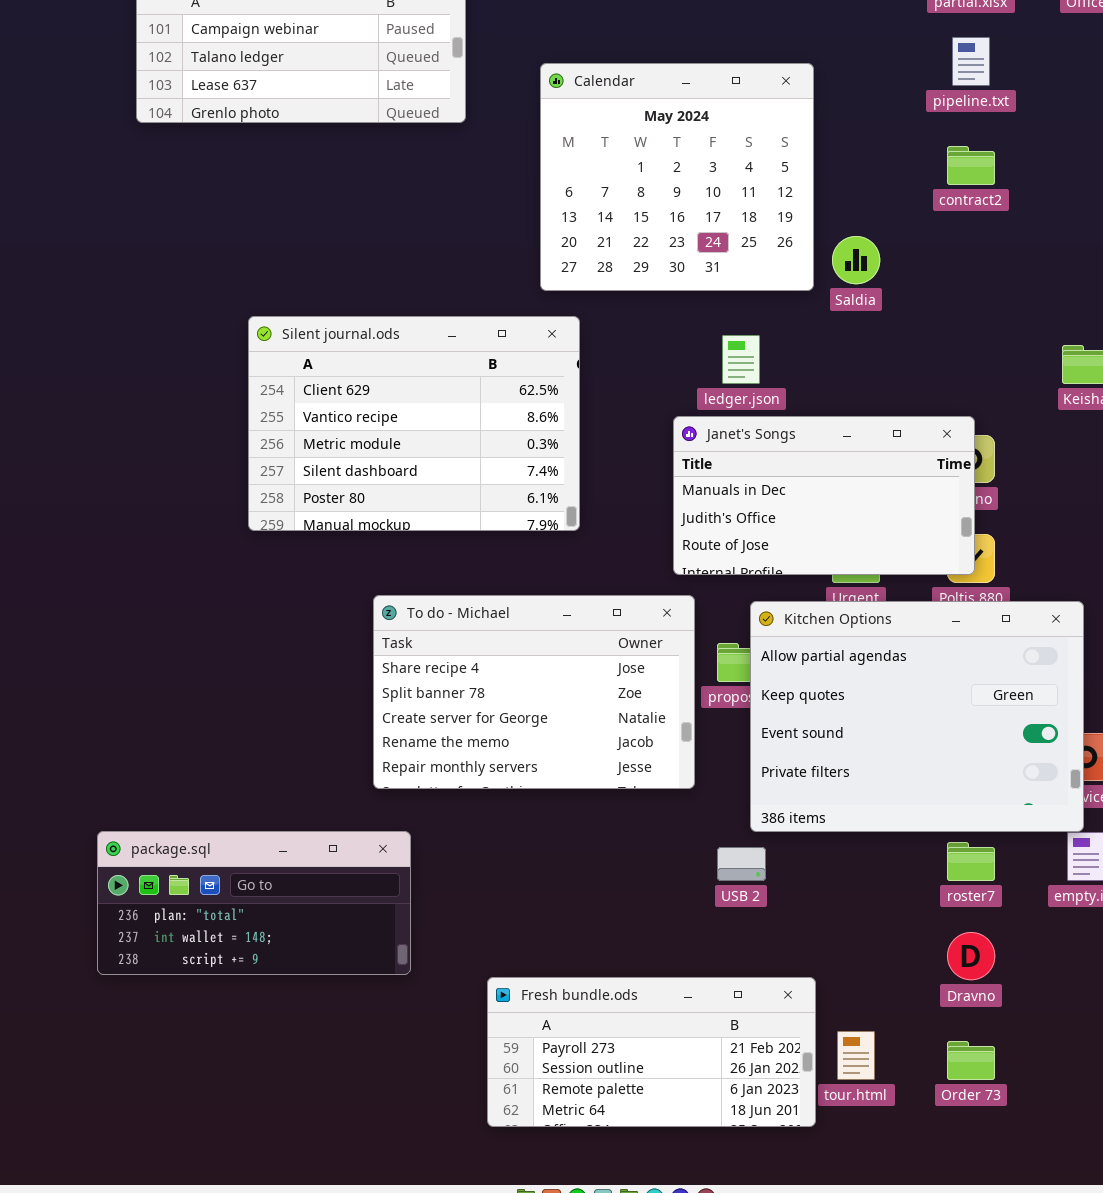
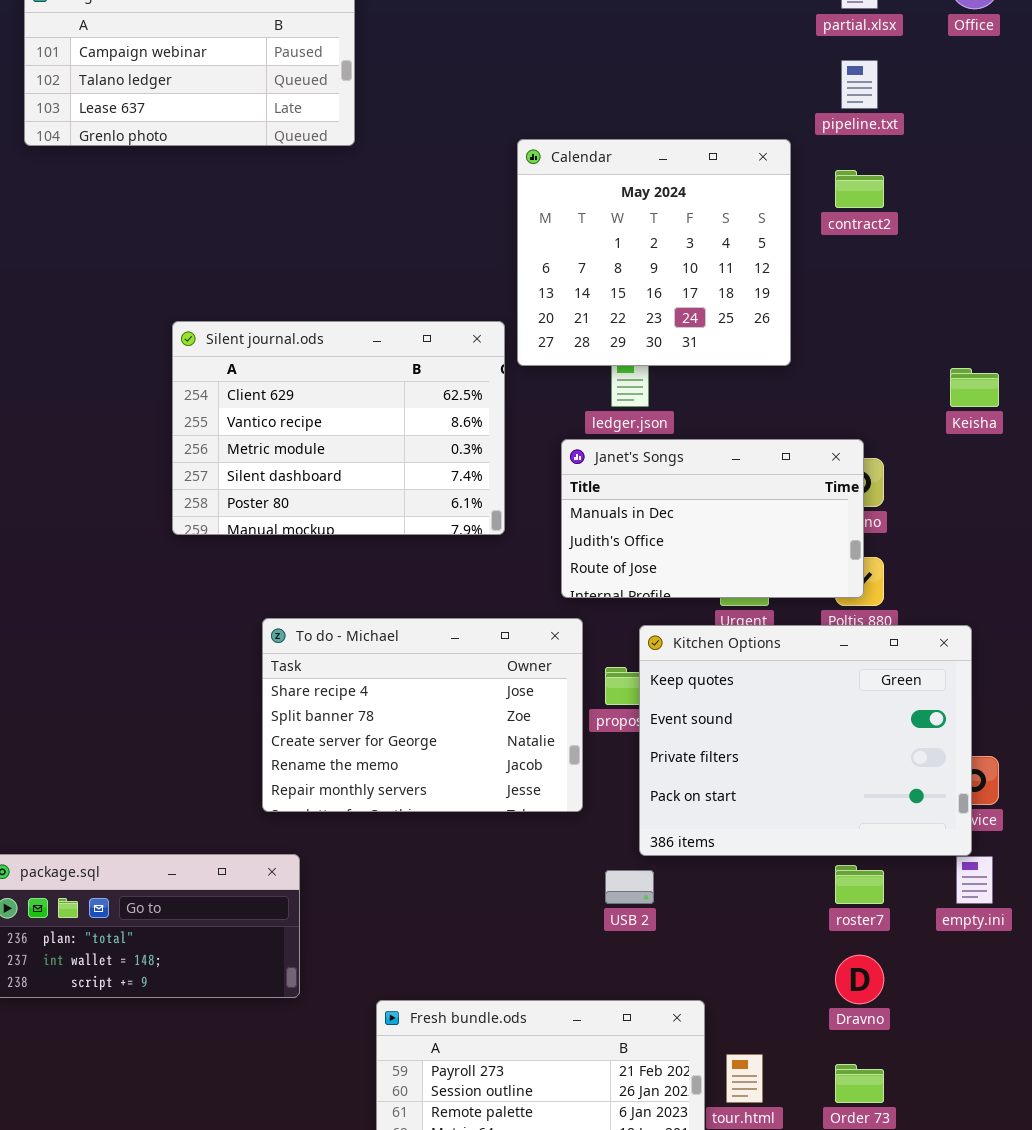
Calendar: [540,63,814,291] -> [517,139,791,366], moved
Silent journal.ods: [248,316,580,531] -> [172,321,505,535], moved
Kitchen Options: [750,601,1084,832] -> [639,625,972,856], scrolled down 1 row

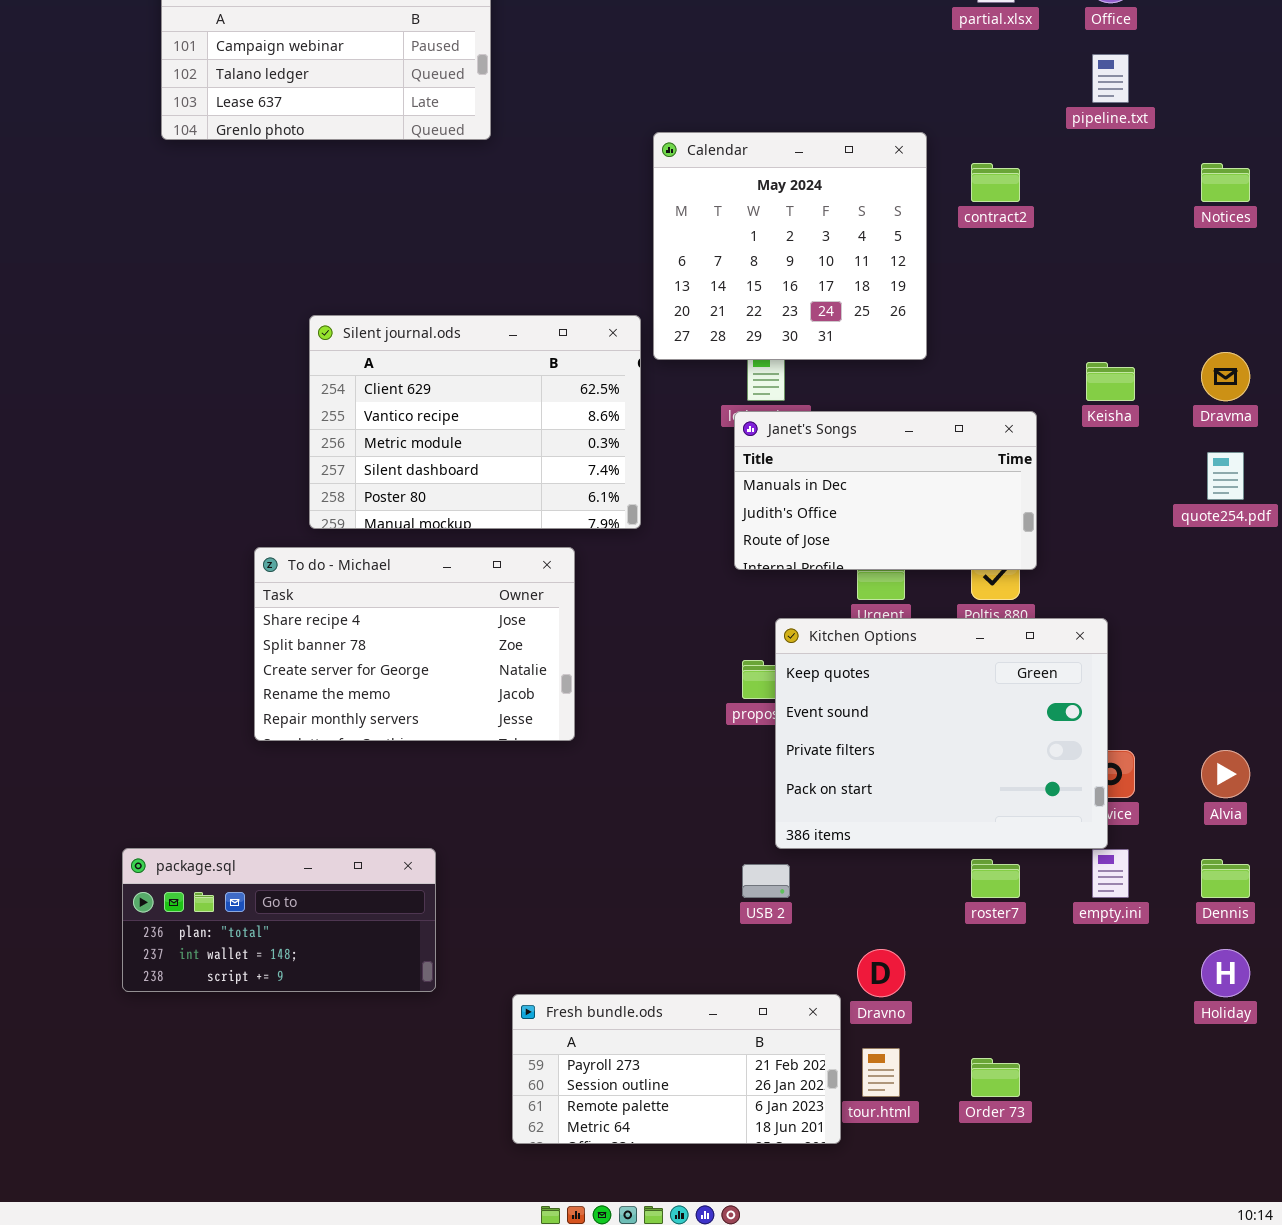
pipeline.txt: [841,60,878,109] -> [1092,54,1129,103], moved
Janet's Songs: [561,439,864,598] -> [734,411,1037,570], moved
To do - Michael: [262,618,583,812] -> [254,547,575,741], moved
Dravno: [835,955,884,1004] -> [857,949,905,997], moved

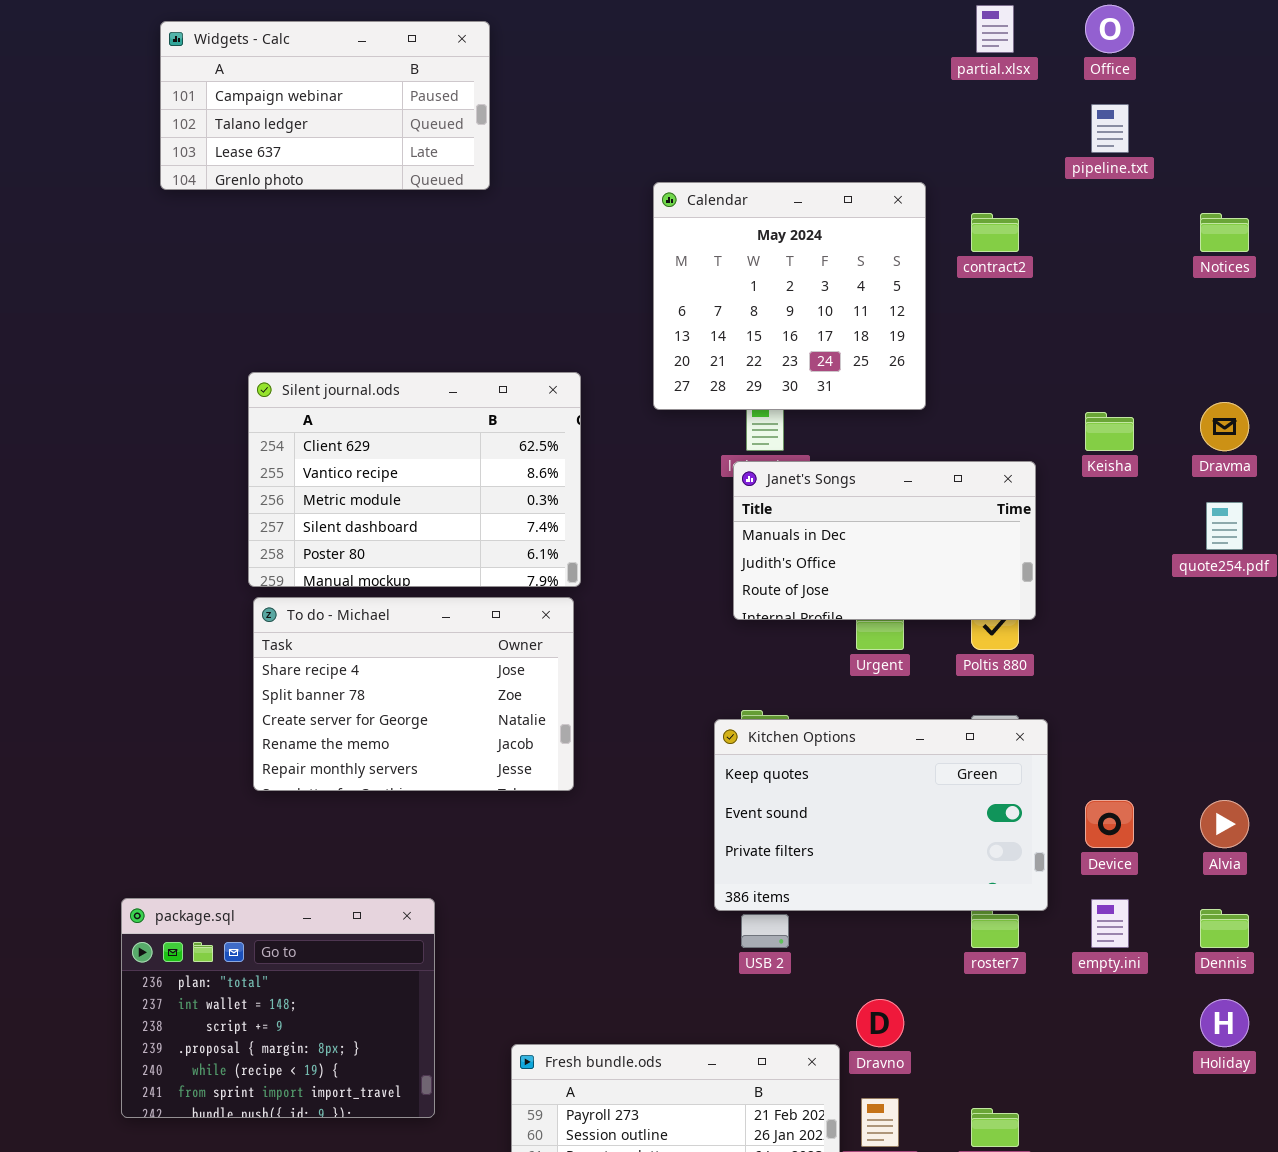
Silent journal.ods: [309,315,641,529] -> [248,372,581,587], moved
Kitchen Options: [775,618,1108,849] -> [714,719,1048,911], moved, resized
package.sql: [122,848,436,992] -> [121,898,435,1118], resized

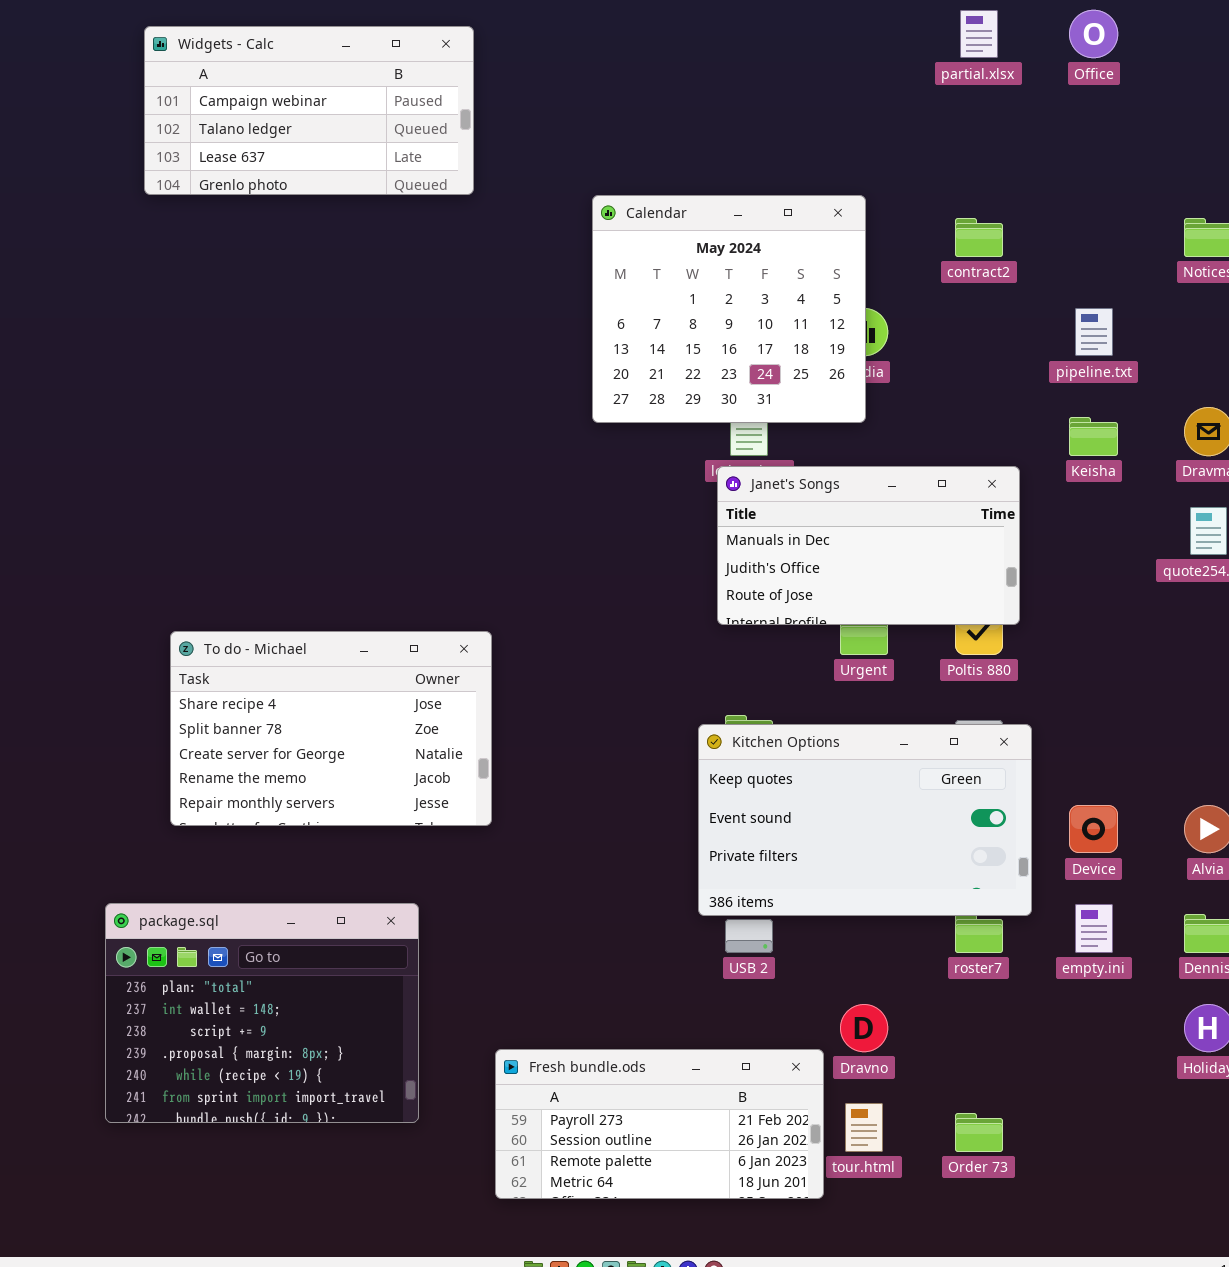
pipeline.txt: [1091,104,1129,153] -> [1075,308,1113,356], moved
Calendar: [653,182,926,410] -> [592,195,866,423], moved
Silent journal.ods: [248,372,581,587] -> none, closed
To do - Michael: [253,597,574,791] -> [170,631,492,826], moved

